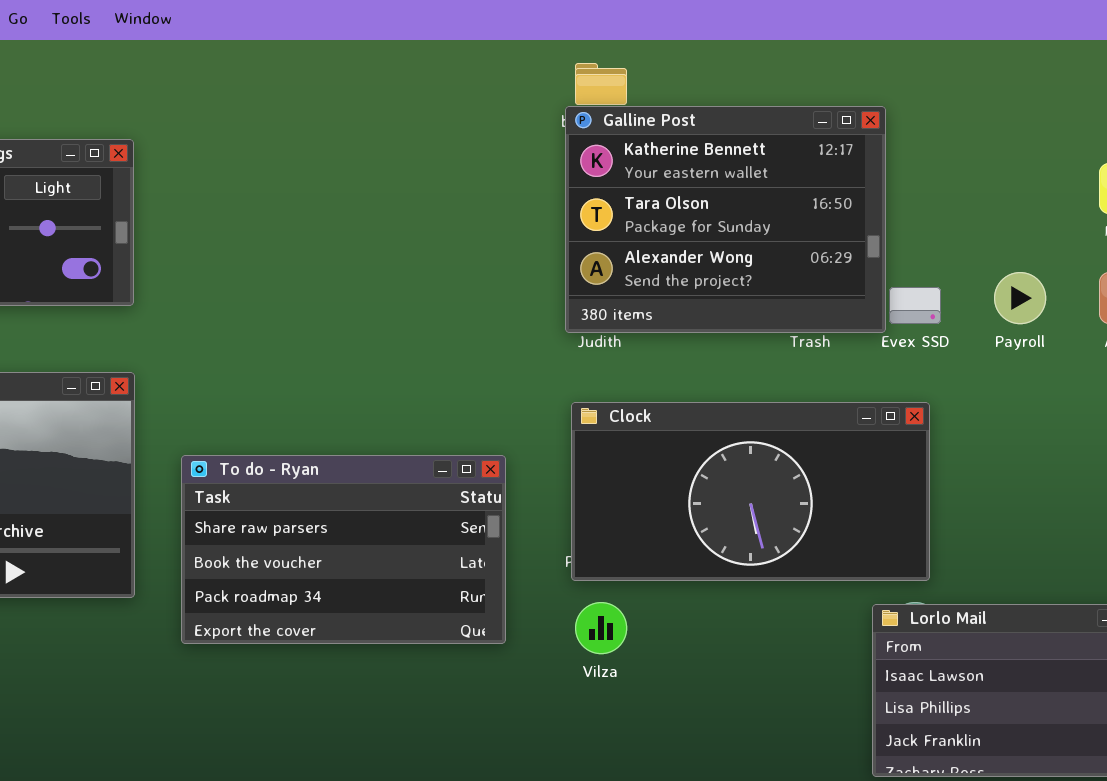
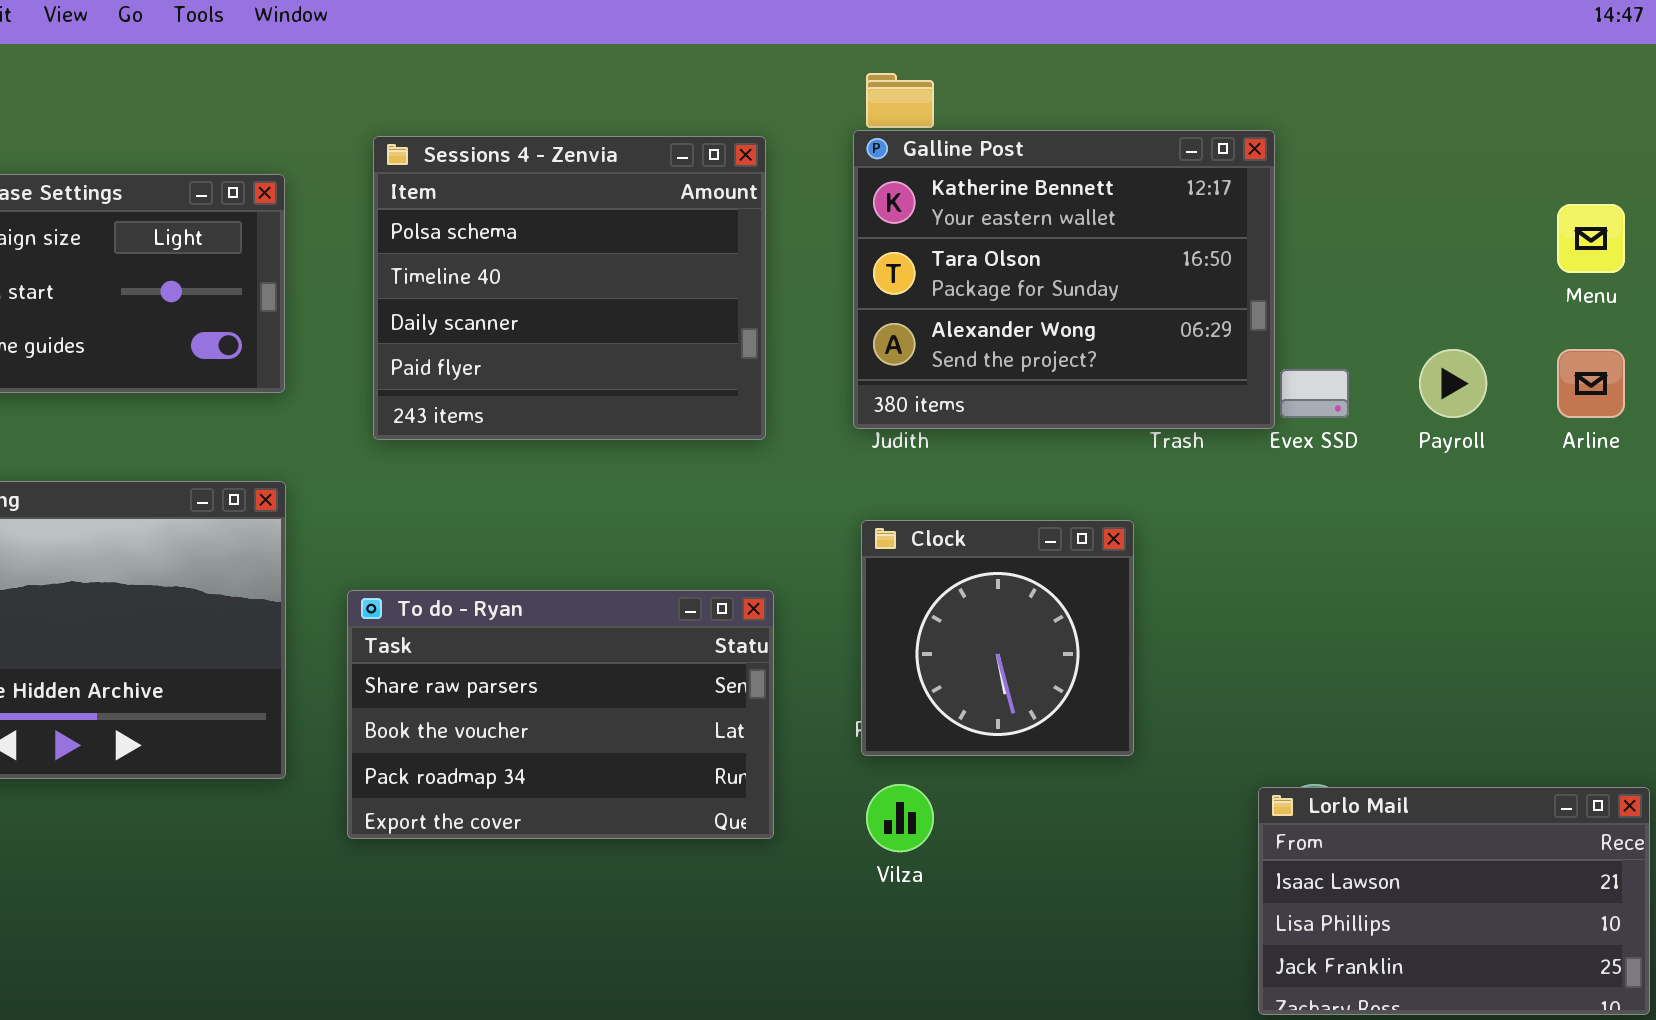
Sessions 4 - Zenvia: none -> [373,136,766,440], opened
Clock: [571,402,930,581] -> [861,520,1134,756], resized

